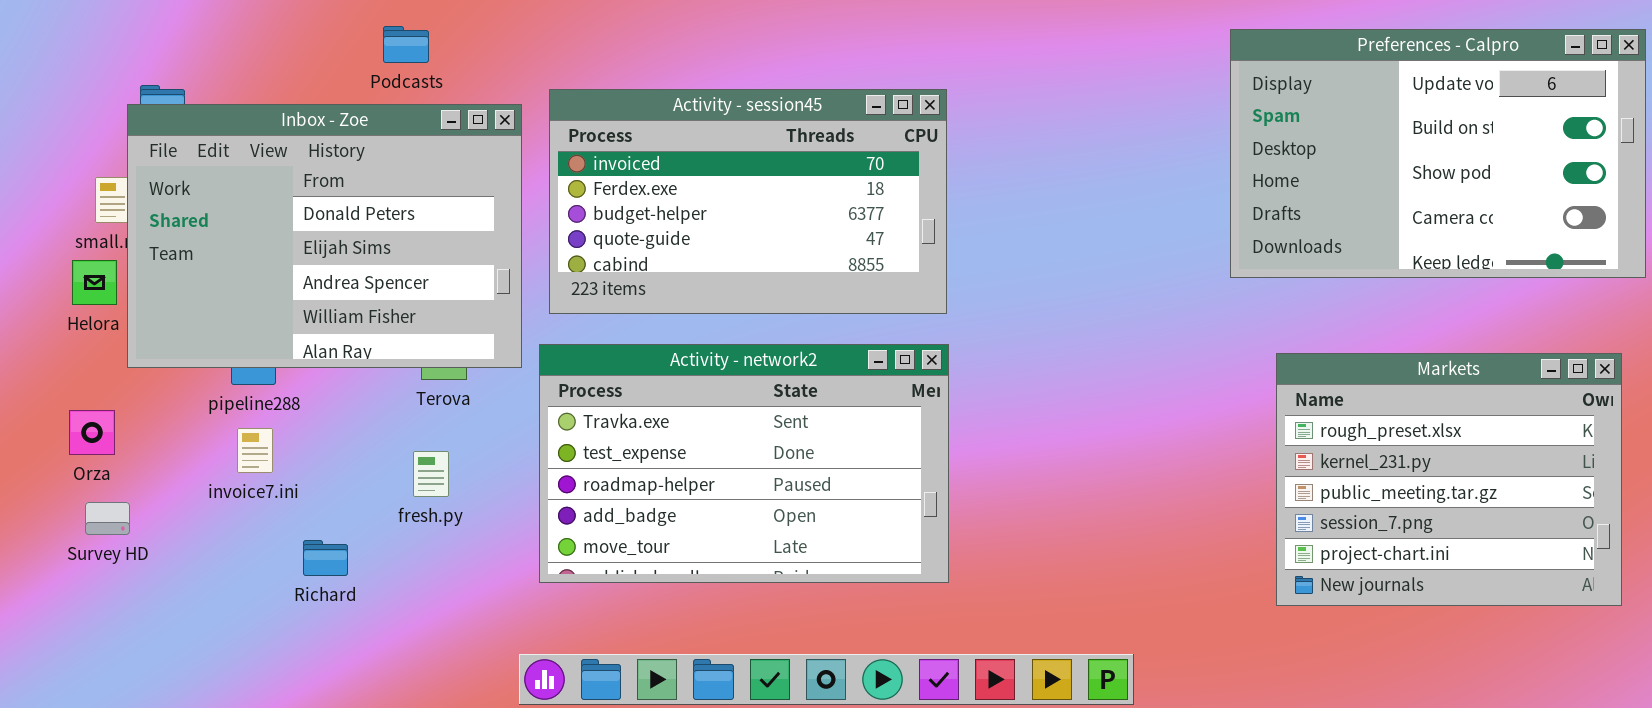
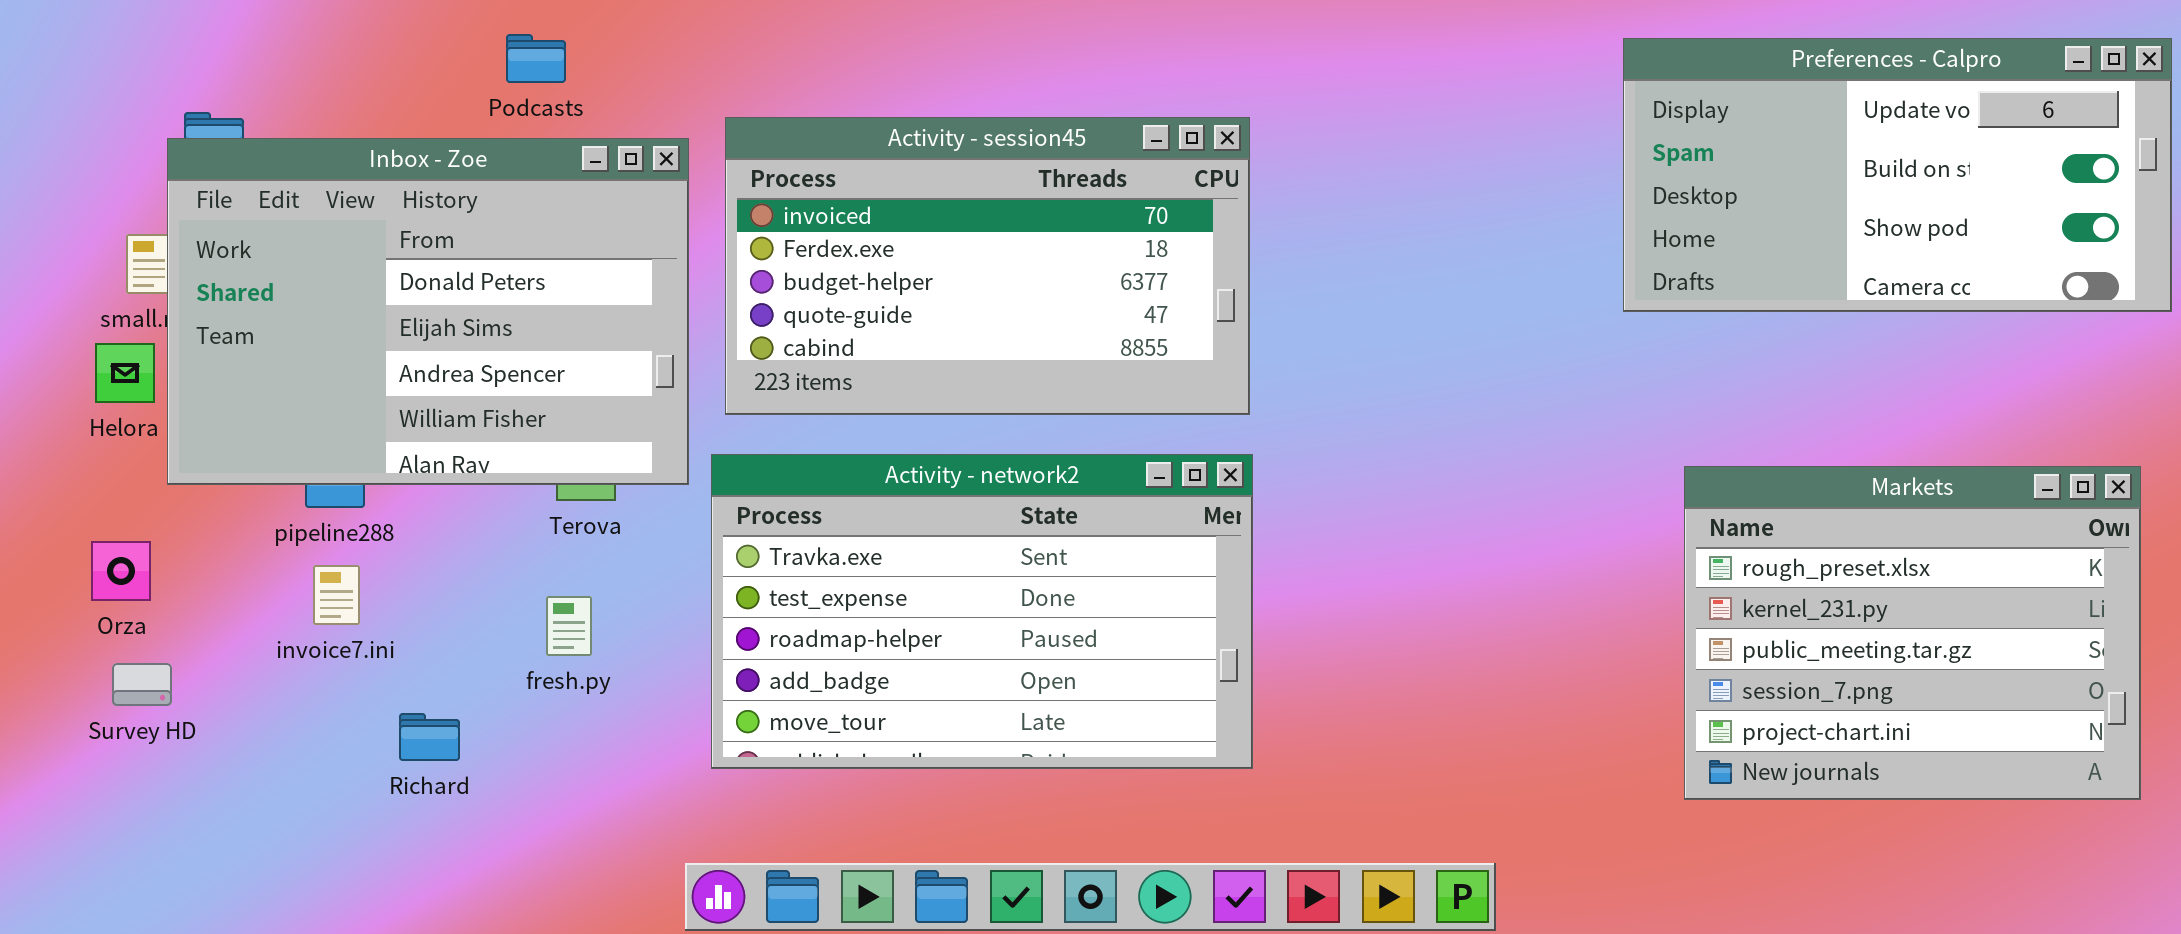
Preferences - Calpro: [1230,29,1646,278] -> [1623,38,2172,312], resized

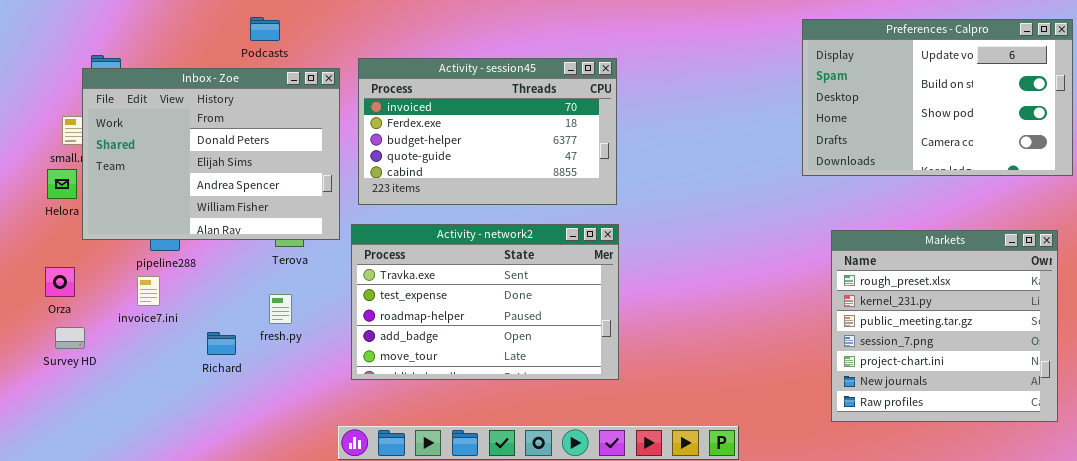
Preferences - Calpro: [1623,38,2172,312] -> [802,19,1073,176], resized
Markets: [1684,466,2141,800] -> [831,230,1058,422], resized
invoice7.ini: [313,565,360,625] -> [137,276,160,306], moved
Richard: [399,713,460,761] -> [207,332,236,355], moved

